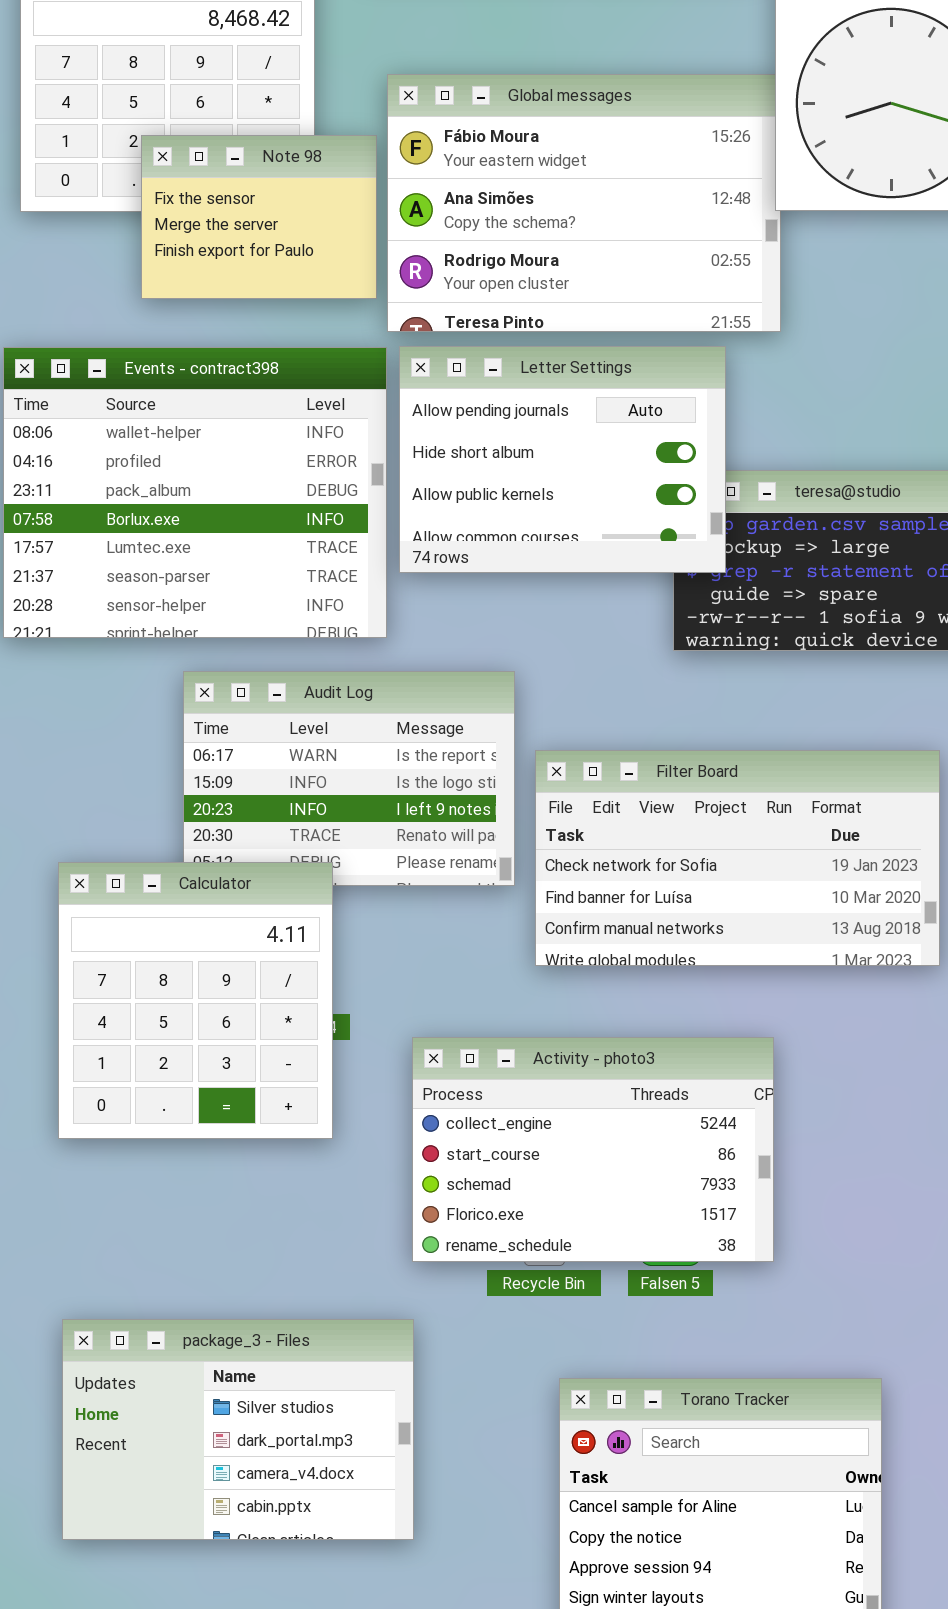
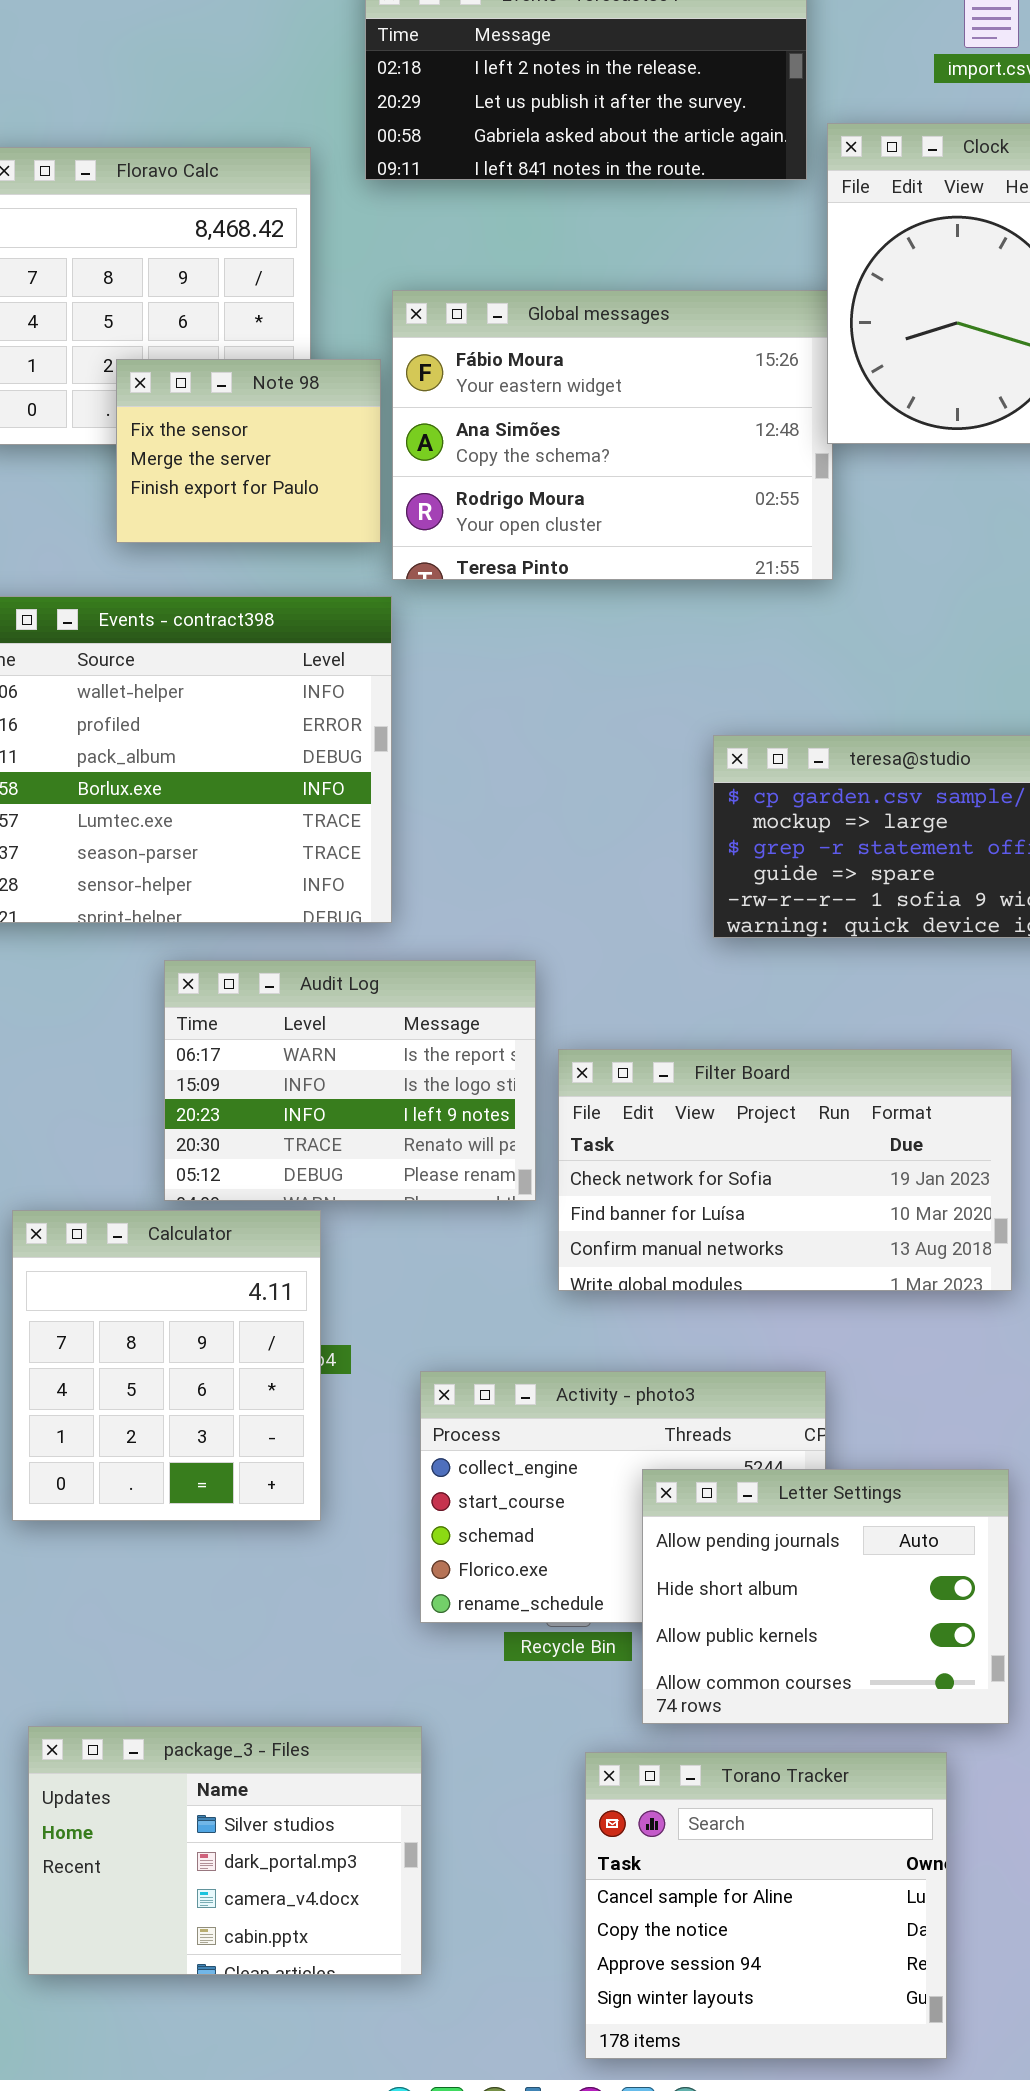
Letter Settings: [399,346,726,573] -> [642,1469,1009,1724], moved
Calculator: [58,862,333,1139] -> [12,1210,321,1521], moved
package_3 - Files: [62,1319,414,1540] -> [28,1726,422,1975], moved

